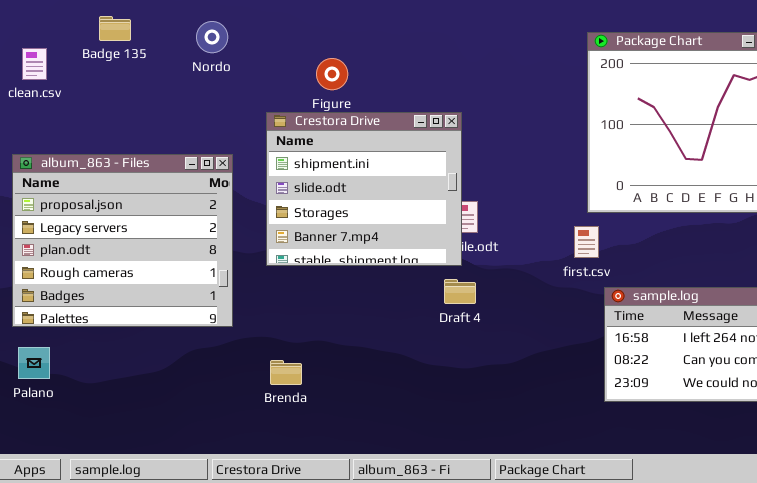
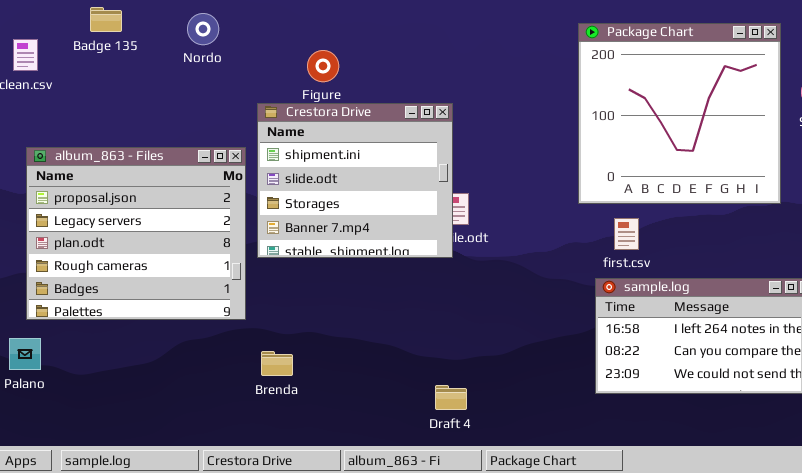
album_863 - Files: [12,154,233,327] -> [26,147,246,320], moved
first.csv: [574,226,599,258] -> [614,218,639,250], moved
Draft 4: [444,279,476,304] -> [435,385,467,410], moved

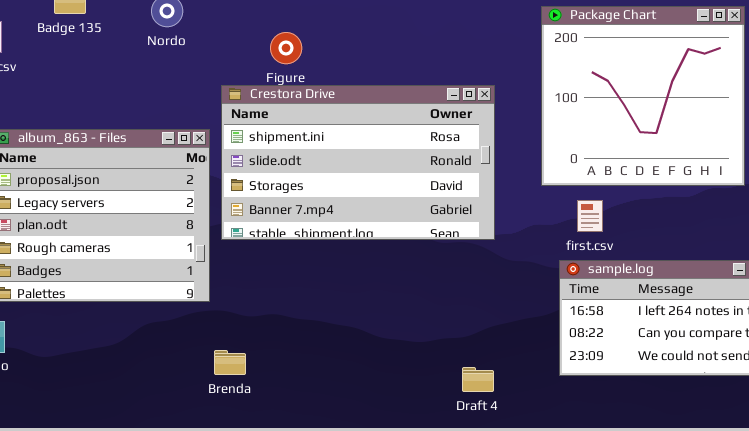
Crestora Drive: [257,103,453,258] -> [221,85,495,240], resized
Brenda: [261,351,293,376] -> [214,350,246,375], moved
Draft 4: [435,385,467,410] -> [462,367,494,392], moved

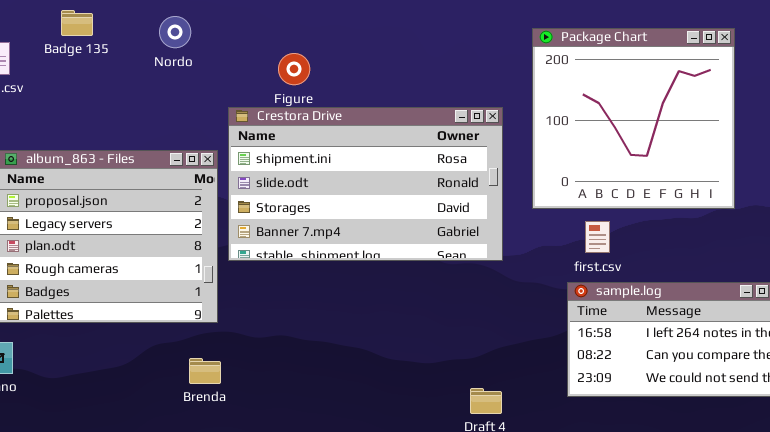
Package Chart: [541,6,745,186] -> [532,28,735,209], moved
Brenda: [214,350,246,375] -> [189,358,221,384], moved

